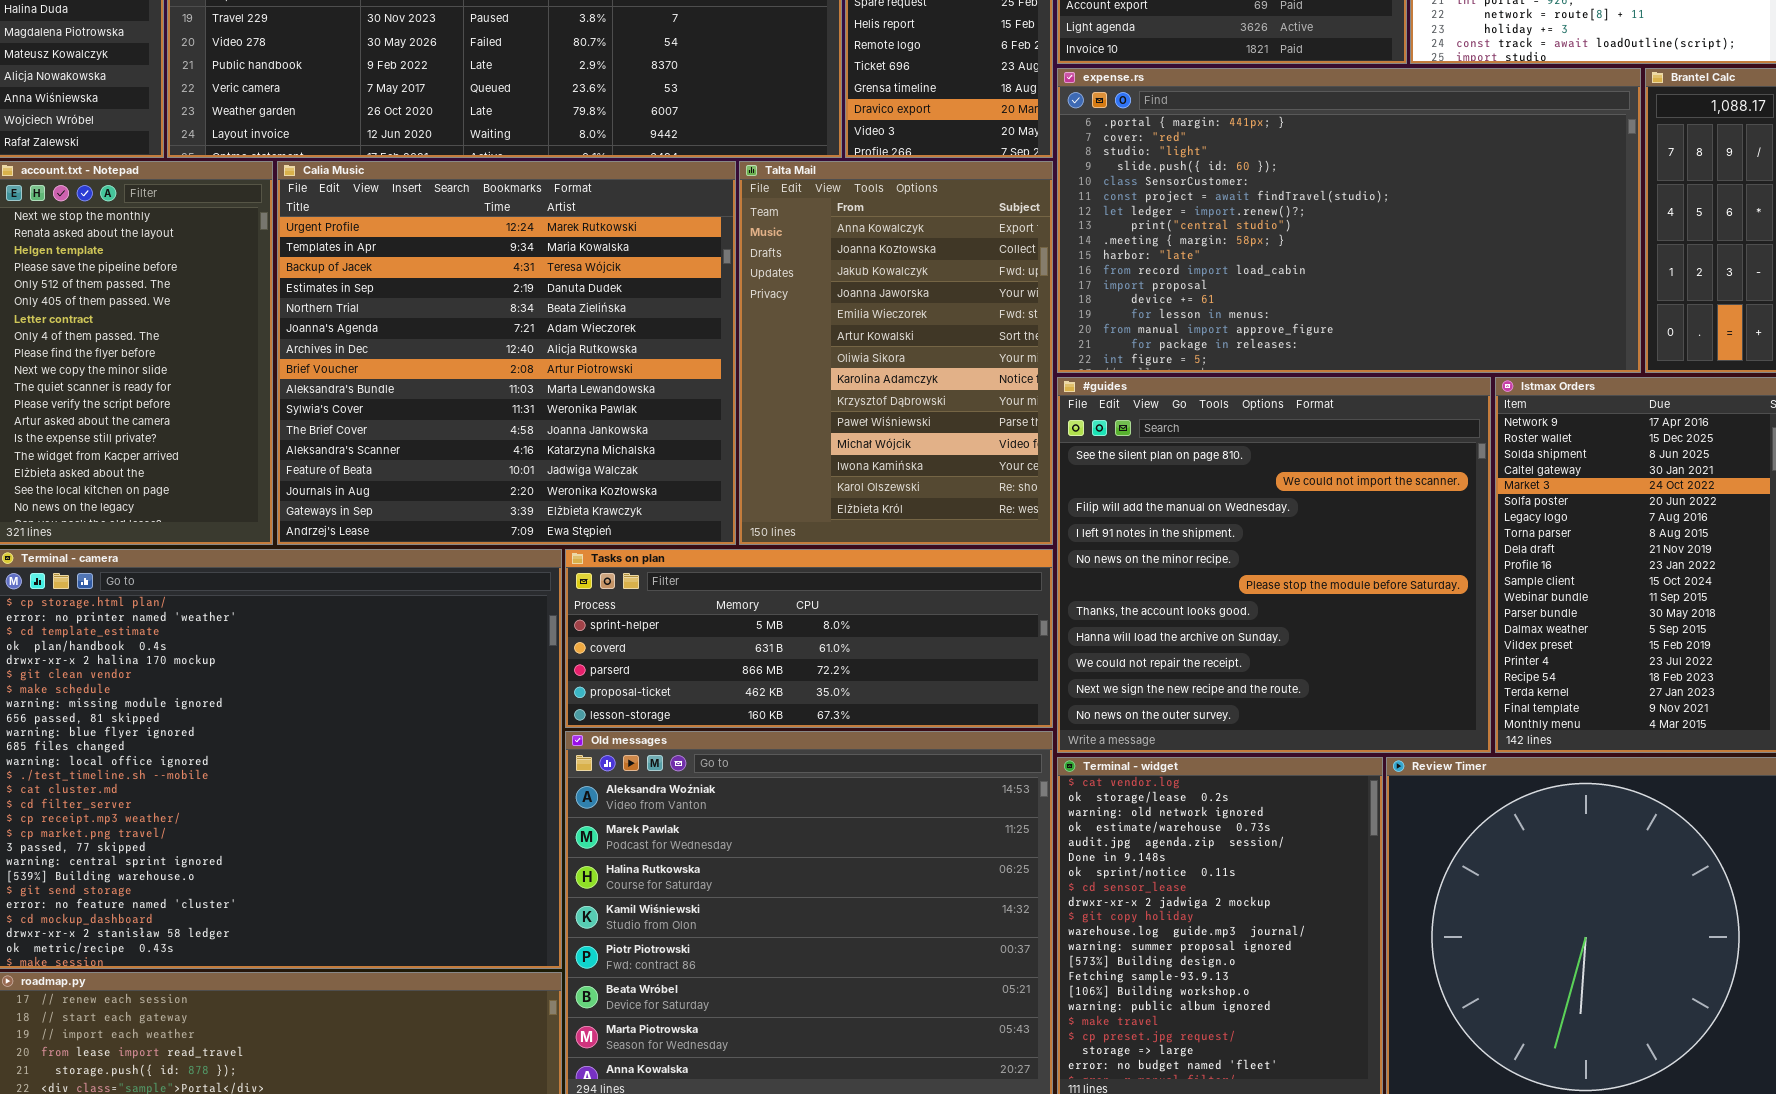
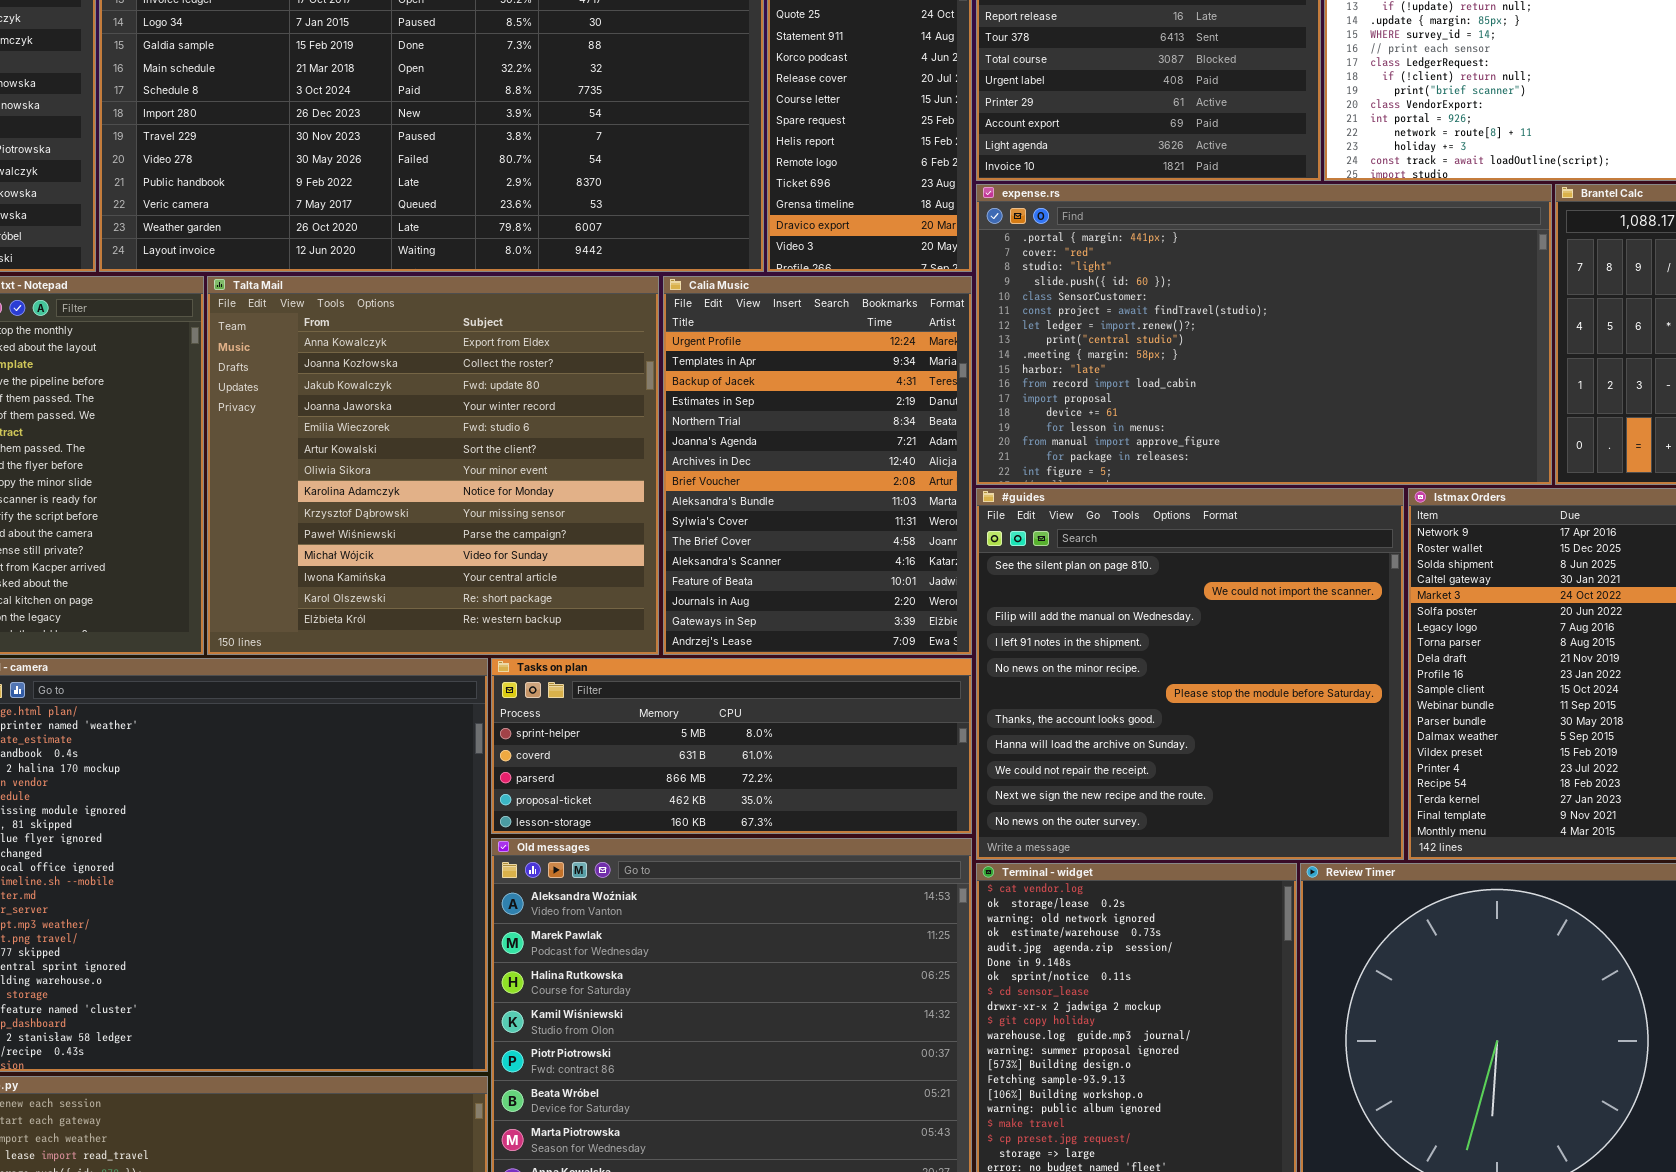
Calia Music: [277,161,736,545] -> [663,276,972,655], moved, resized
Talta Mail: [739,161,1053,545] -> [207,276,659,655], moved, resized

